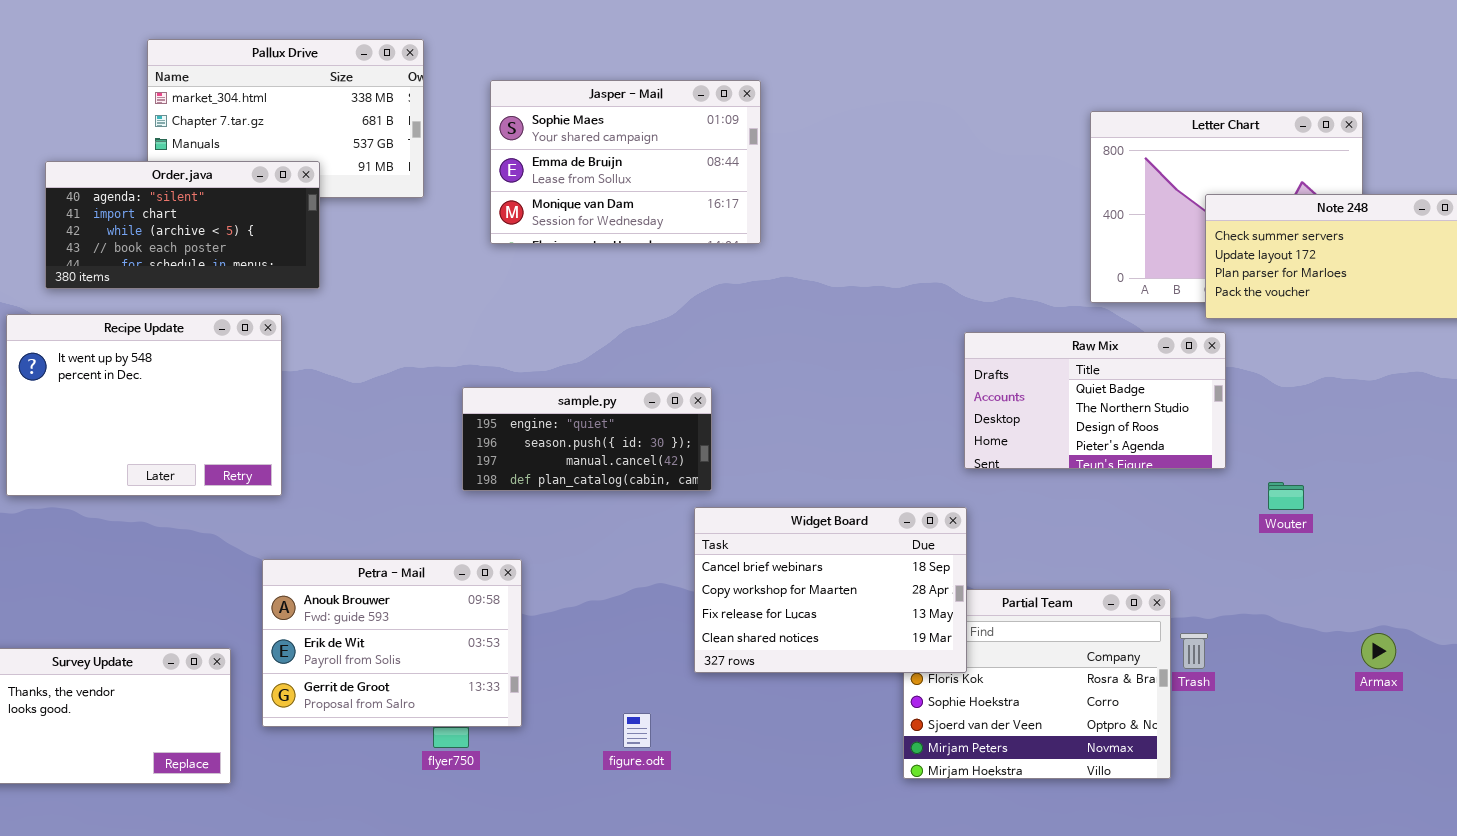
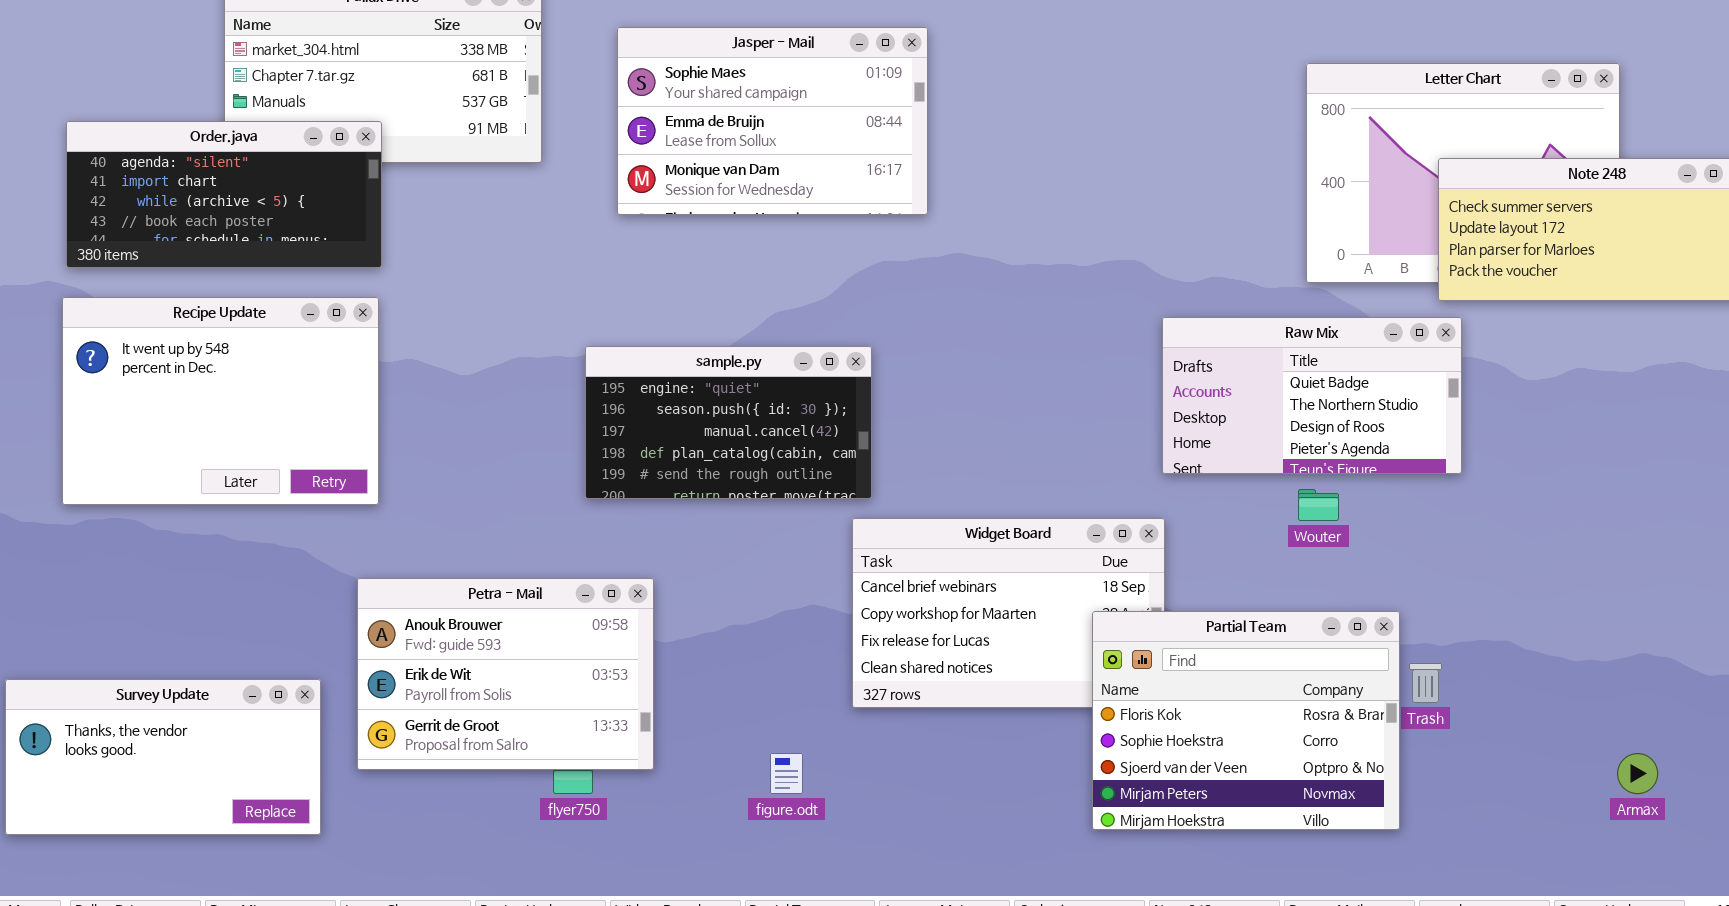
Order.java: [45,161,320,289] -> [66,121,382,268], moved
sample.py: [462,387,712,491] -> [585,346,872,499], resized
Wouter: [1268,482,1304,510] -> [1298,489,1339,521], moved
Partial Team: [903,589,1171,779] -> [1092,611,1400,830], raised
Armax: [1361,633,1396,669] -> [1617,753,1658,794], moved

